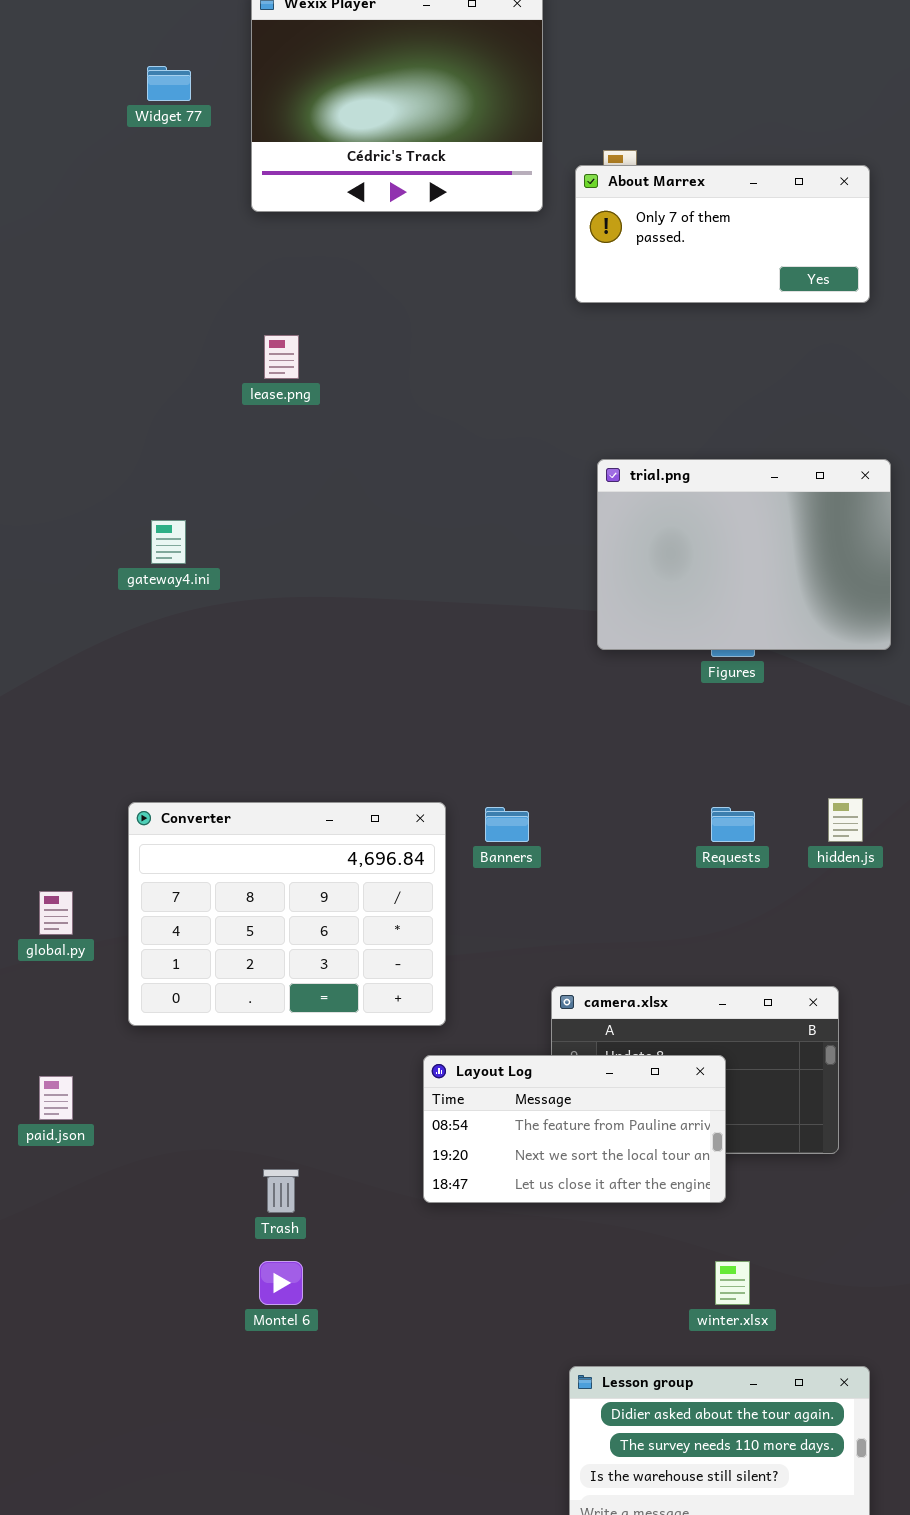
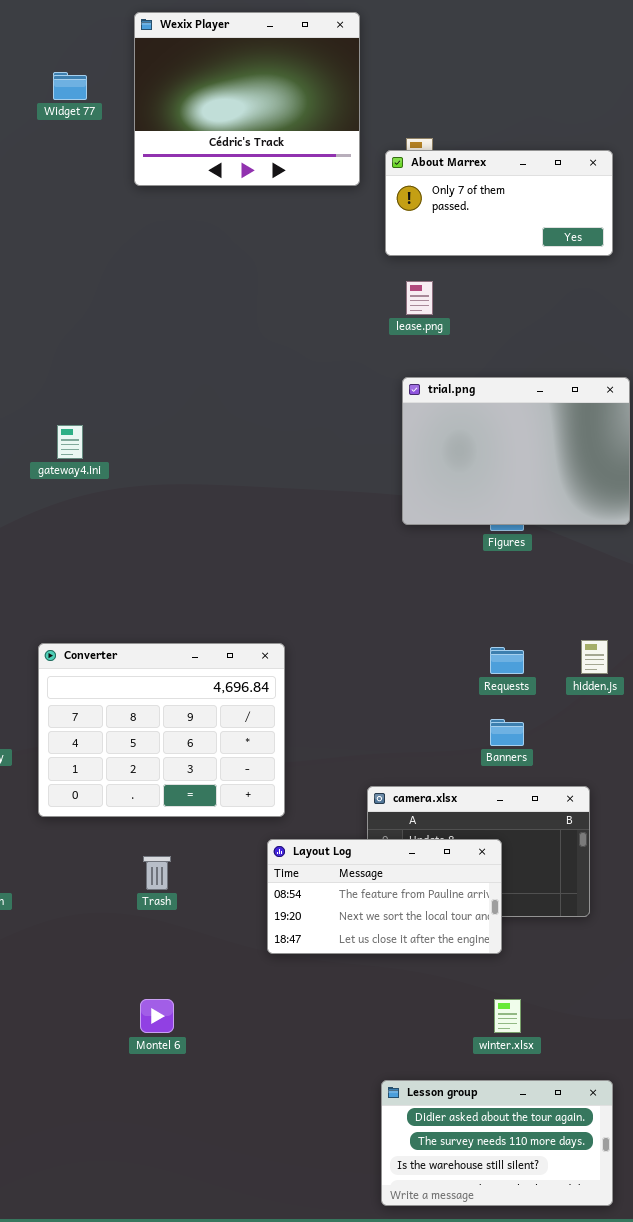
lease.png: [264,335,299,379] -> [406,281,433,315], moved
Banners: [485,807,529,842] -> [490,719,524,746], moved
Trash: [263,1169,299,1213] -> [143,856,171,890], moved

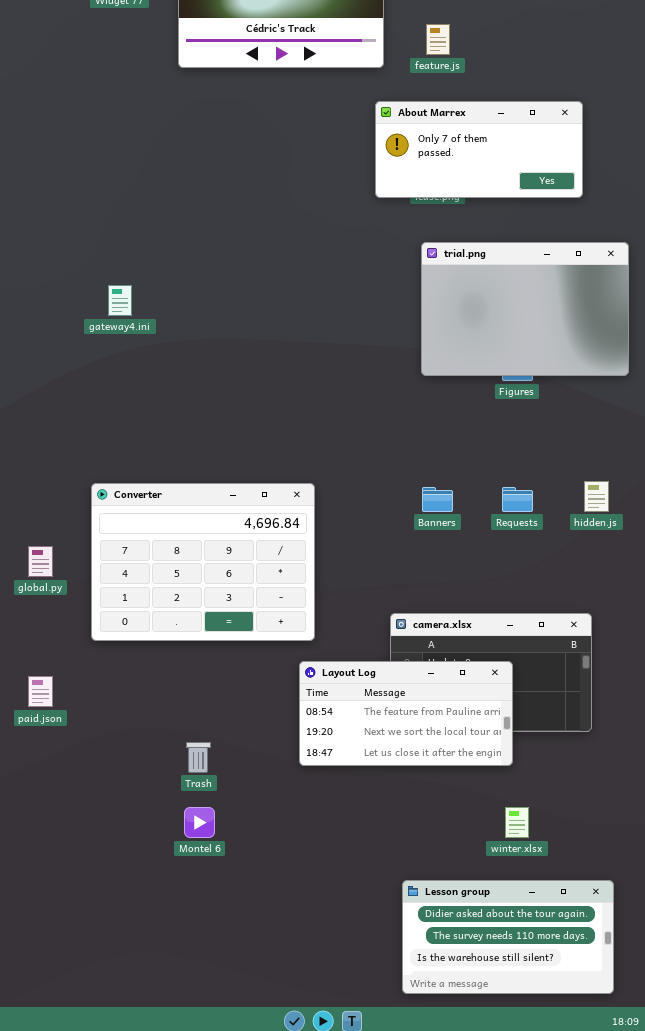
About Marrex: [385,150,613,256] -> [375,101,583,198], moved
Banners: [490,719,524,746] -> [422,487,453,512], moved
Trash: [143,856,171,890] -> [186,742,211,773], moved

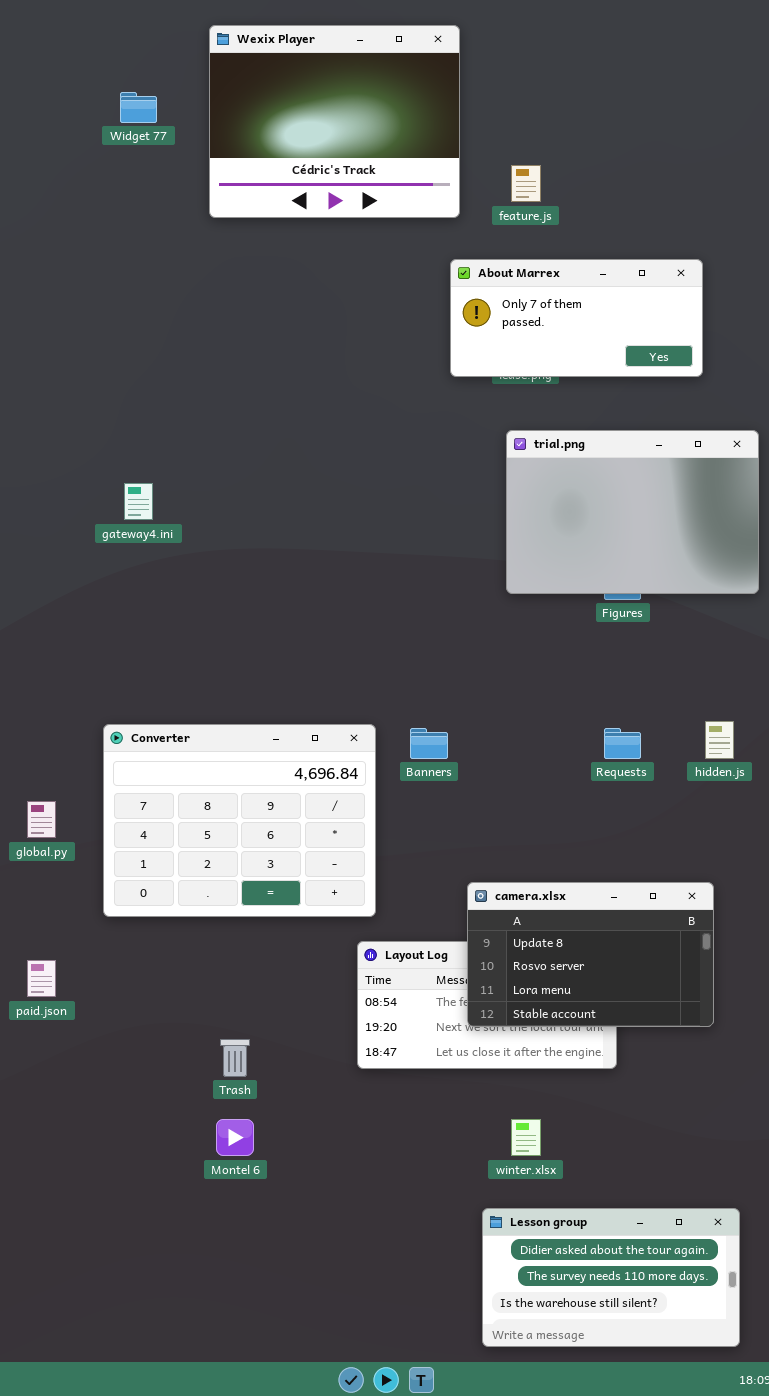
Banners: [422,487,453,512] -> [410,728,448,759], moved
camera.xlsx: [390,613,592,732] -> [467,882,714,1027], raised
winter.xlsx: [505,807,529,838] -> [511,1119,541,1156], moved

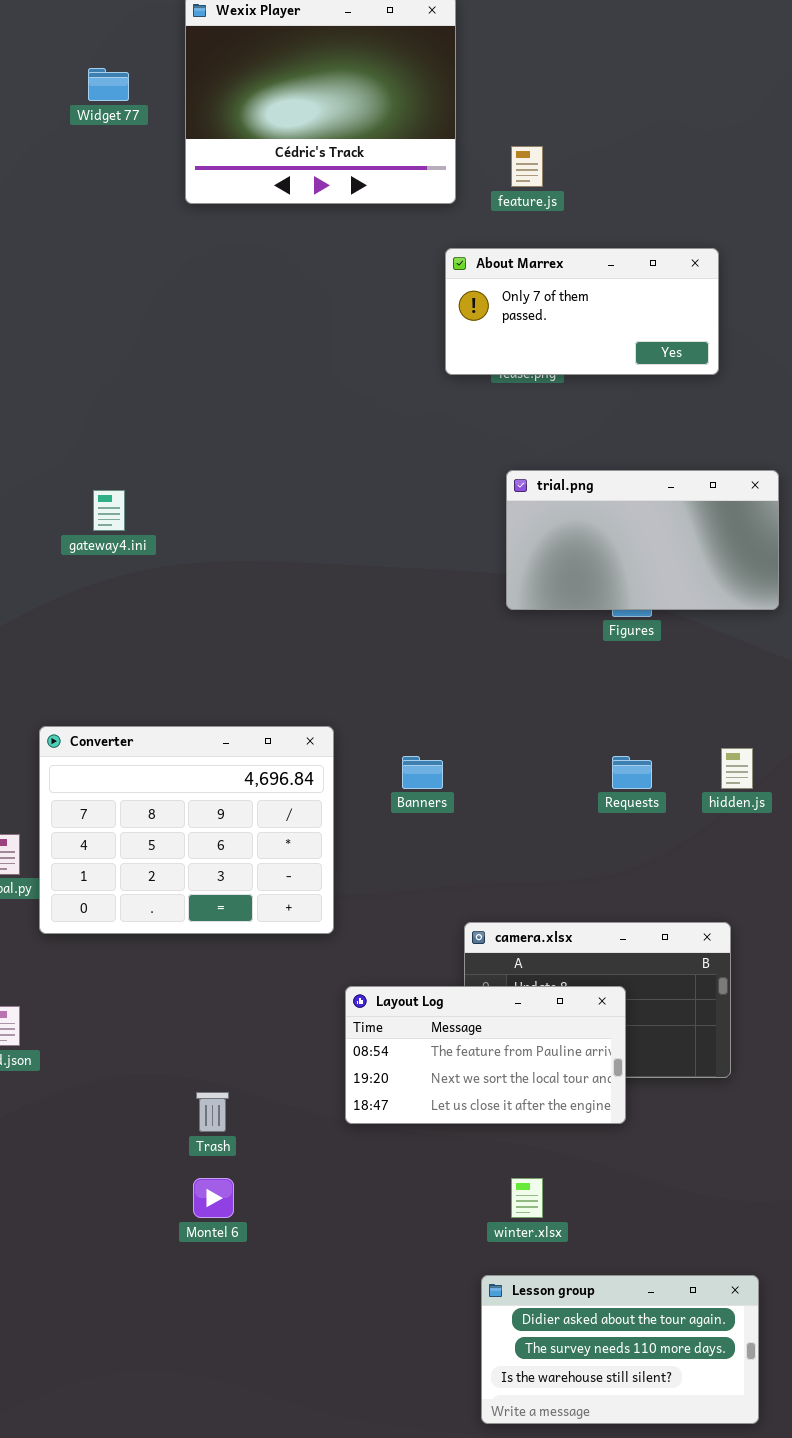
trial.png: [506,430,759,594] -> [506,470,779,610], resized
Converter: [103,724,376,917] -> [39,726,334,934], moved
Layout Log: [357,941,617,1069] -> [345,986,626,1124], raised

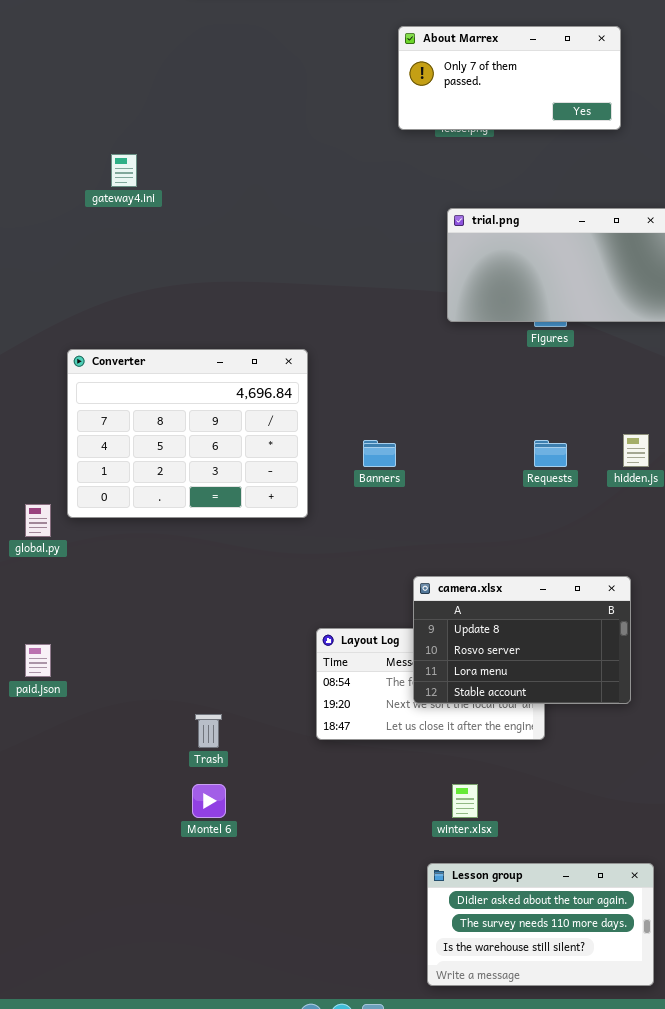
gateway4.ini: [93,490,125,531] -> [111,154,137,187], moved
Converter: [39,726,334,934] -> [67,349,308,518], moved
camera.xlsx: [464,922,731,1078] -> [413,576,631,704], raised

